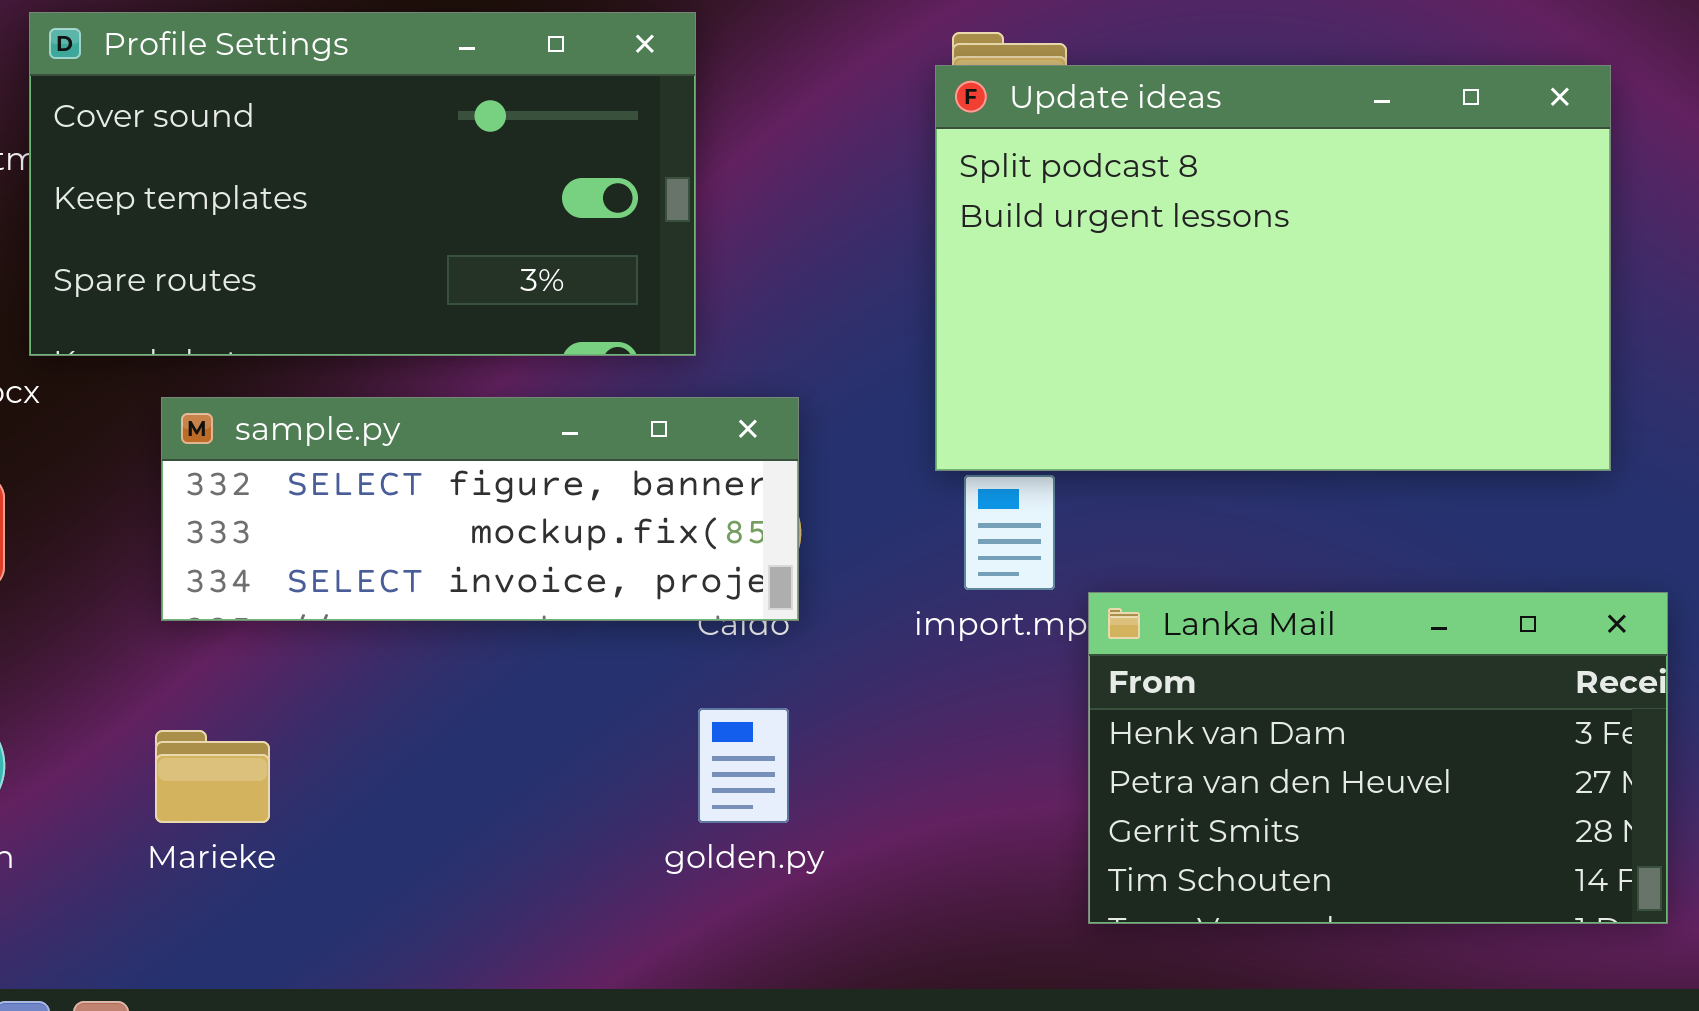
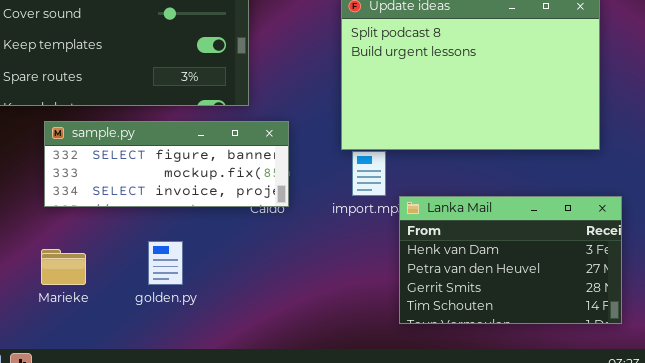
golden.py: [698,708,789,823] -> [148,241,183,285], moved

